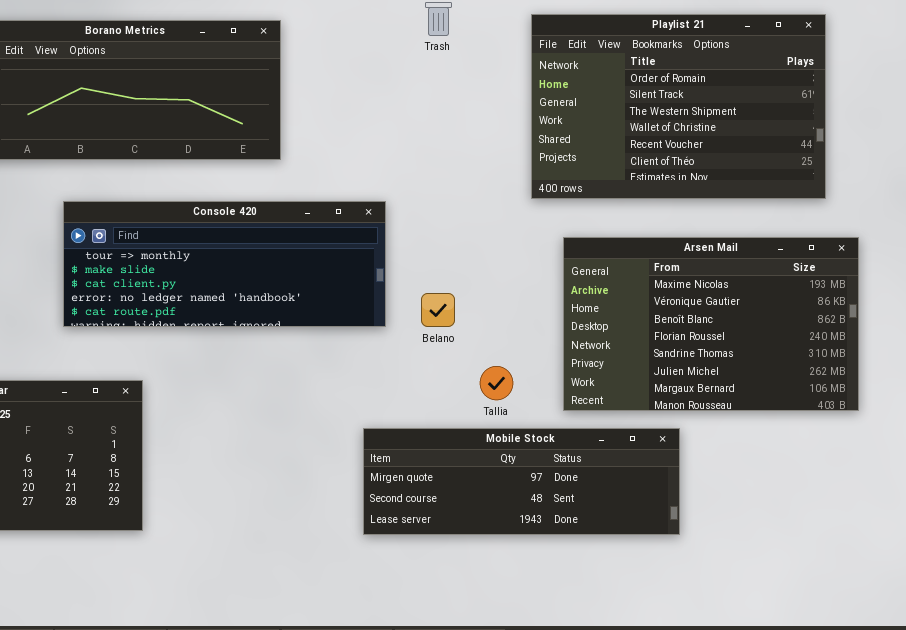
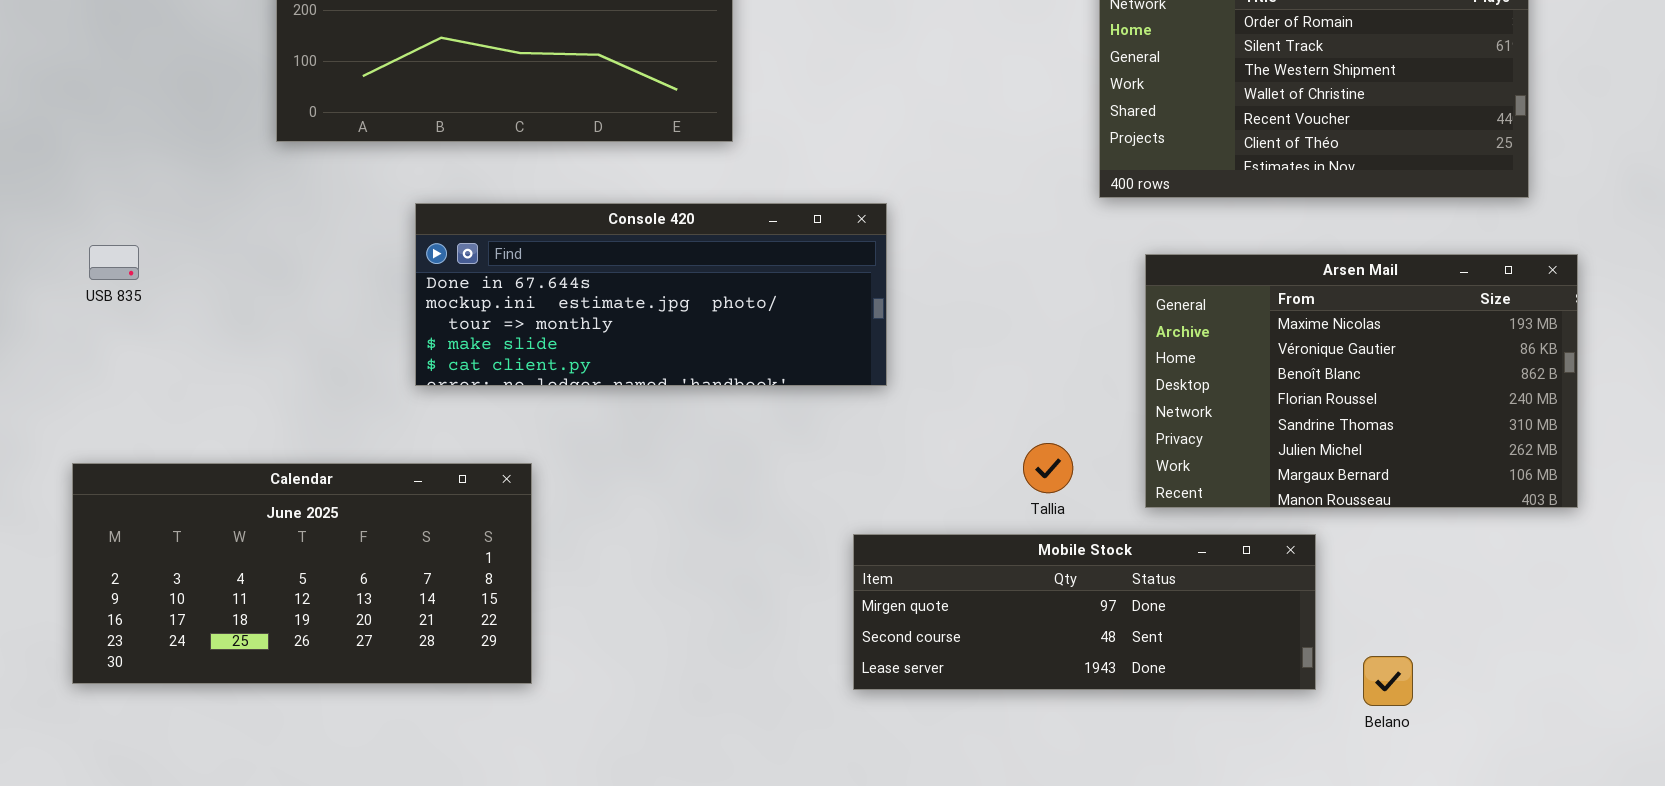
Console 420: [63,201,386,327] -> [415,203,887,386], scrolled up 2 rows
Belano: [421,293,455,327] -> [1363,656,1413,706], moved

